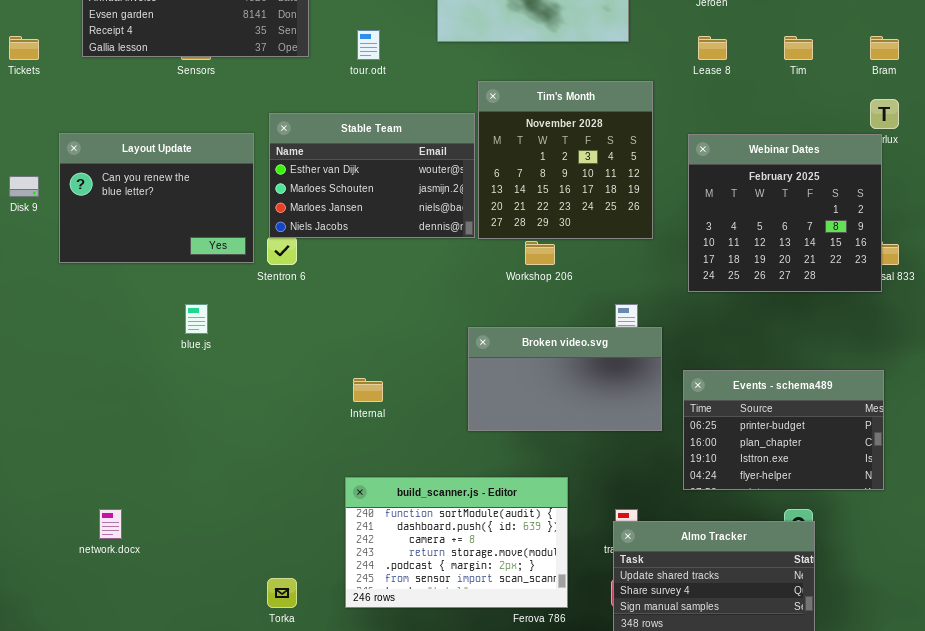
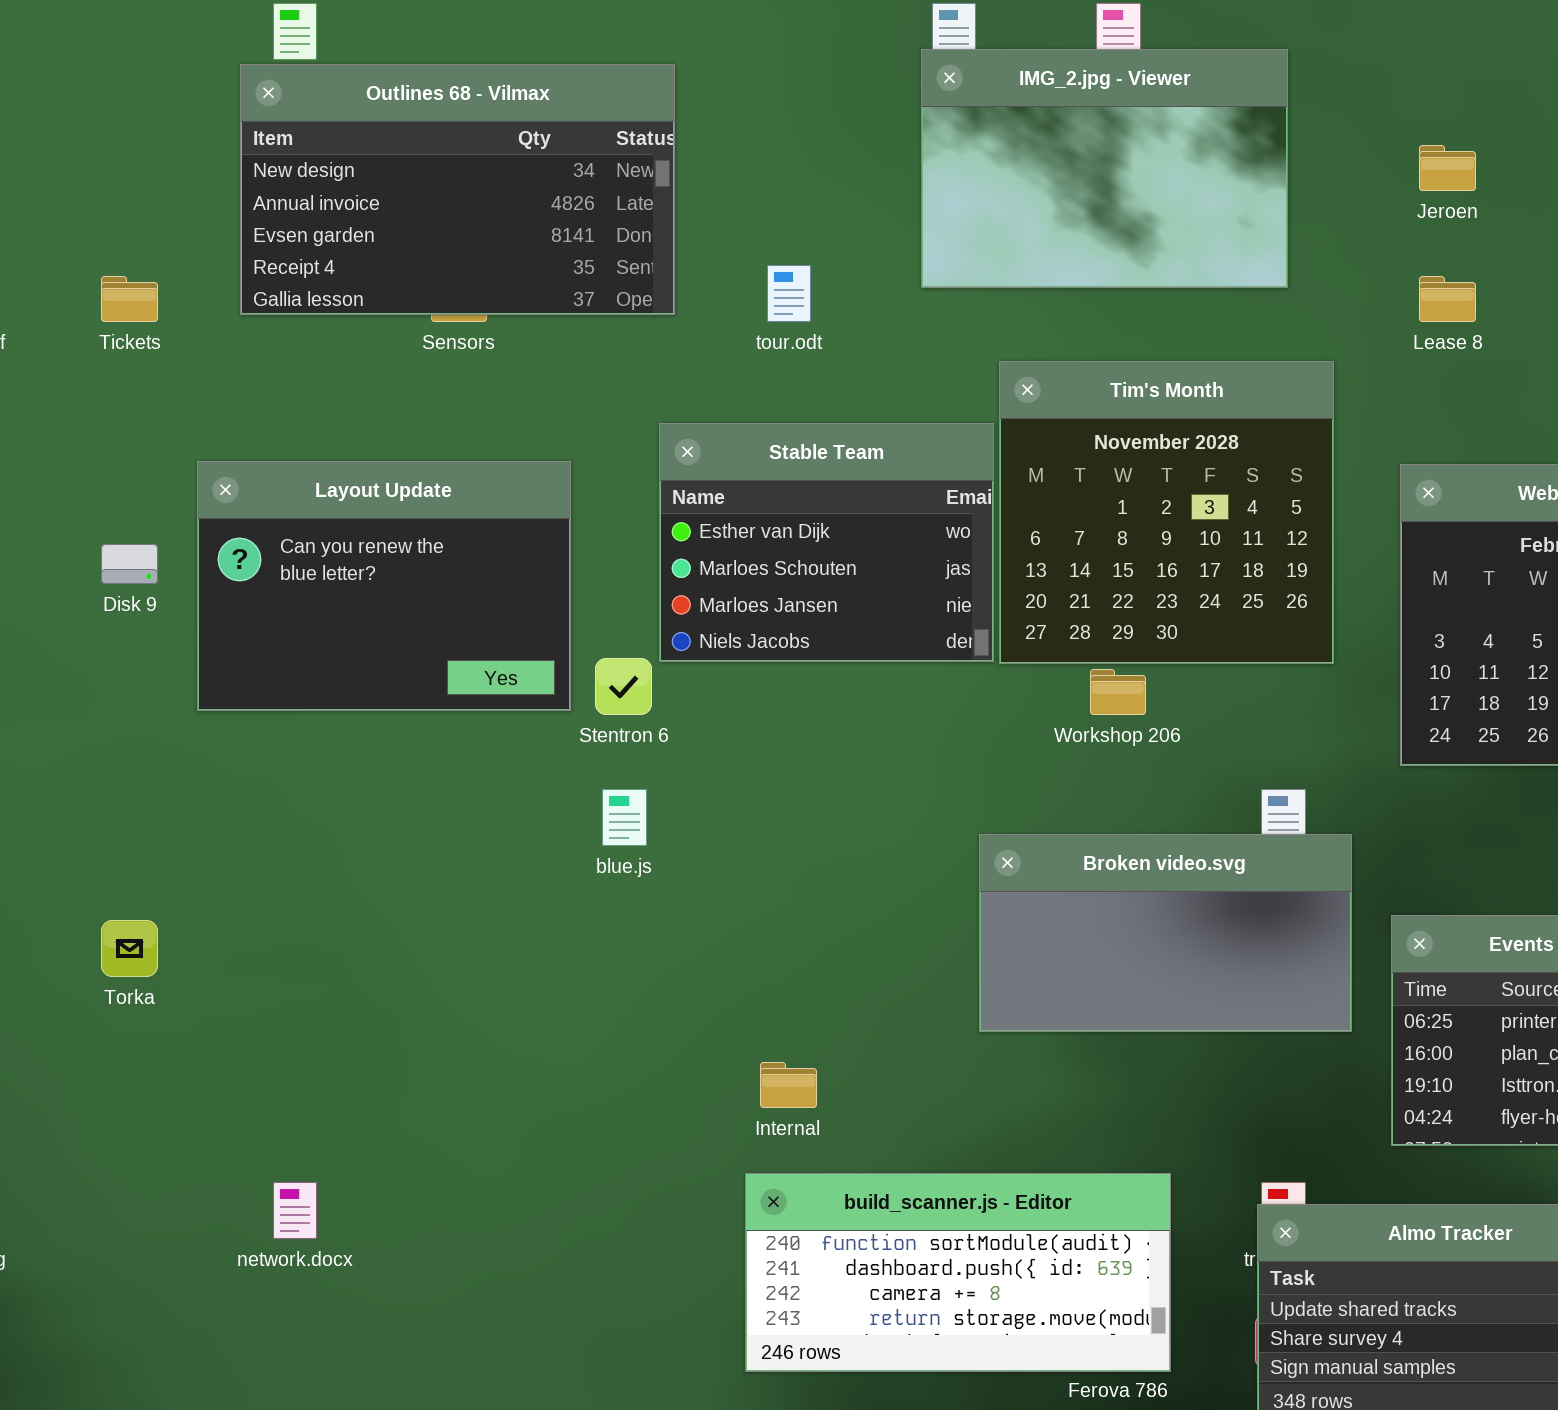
Stable Team: [269,113,475,238] -> [659,423,994,662], resized
blue.js: [185,304,208,334] -> [602,789,647,846], moved
Internal: [353,378,383,402] -> [760,1062,817,1108], moved
build_scanner.js - Editor: [345,477,568,608] -> [745,1173,1171,1372], resized
Torka: [267,578,297,608] -> [101,920,158,977], moved

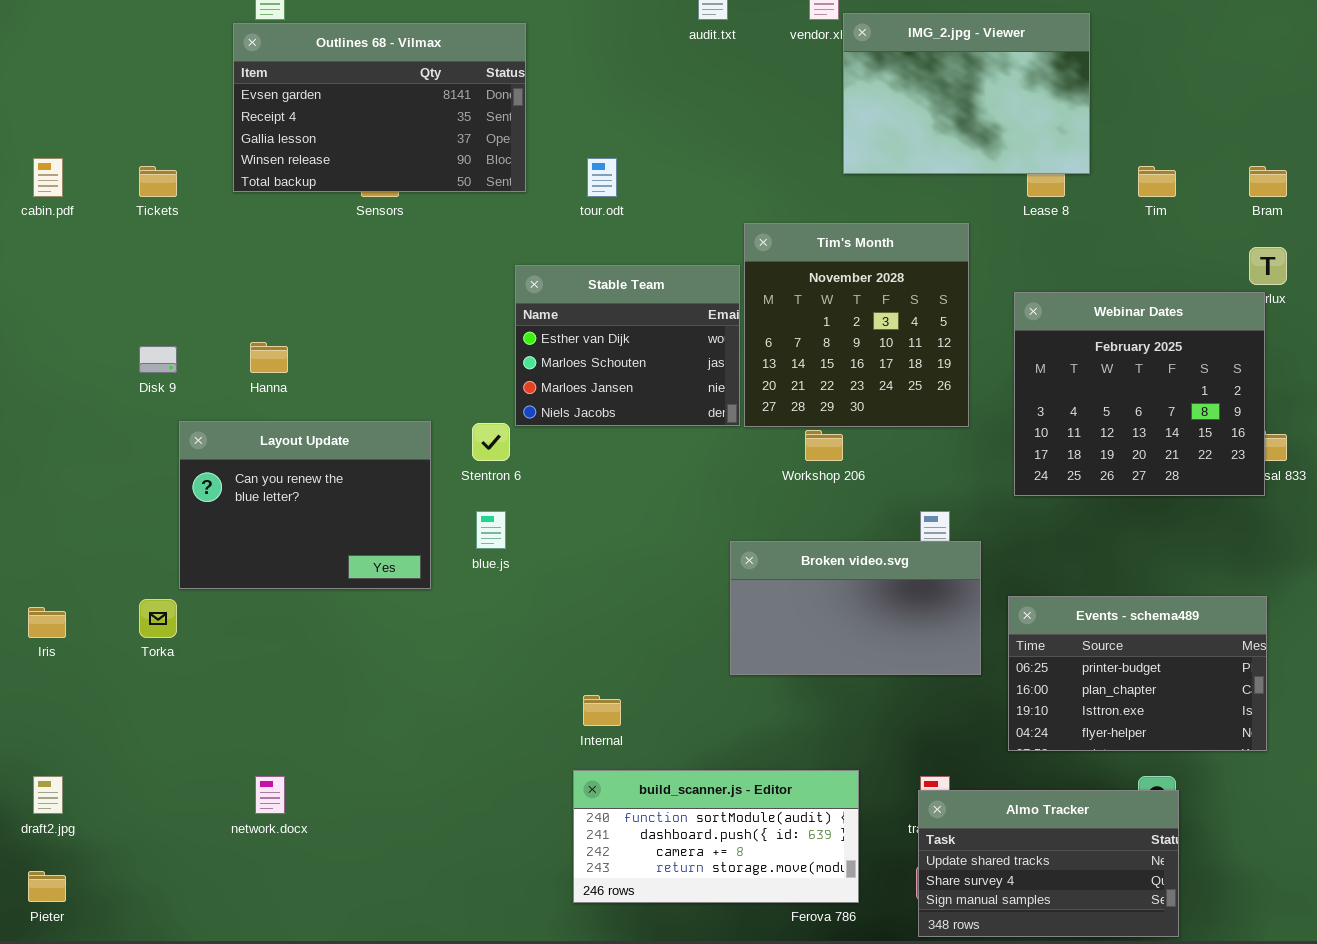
IMG_2.jpg - Viewer: [921,49,1288,288] -> [843,13,1090,174], moved
Outlines 68 - Vilmax: [240,64,675,315] -> [233,23,526,192], scrolled down 2 rows
Layout Update: [197,461,571,711] -> [179,421,431,589], moved

